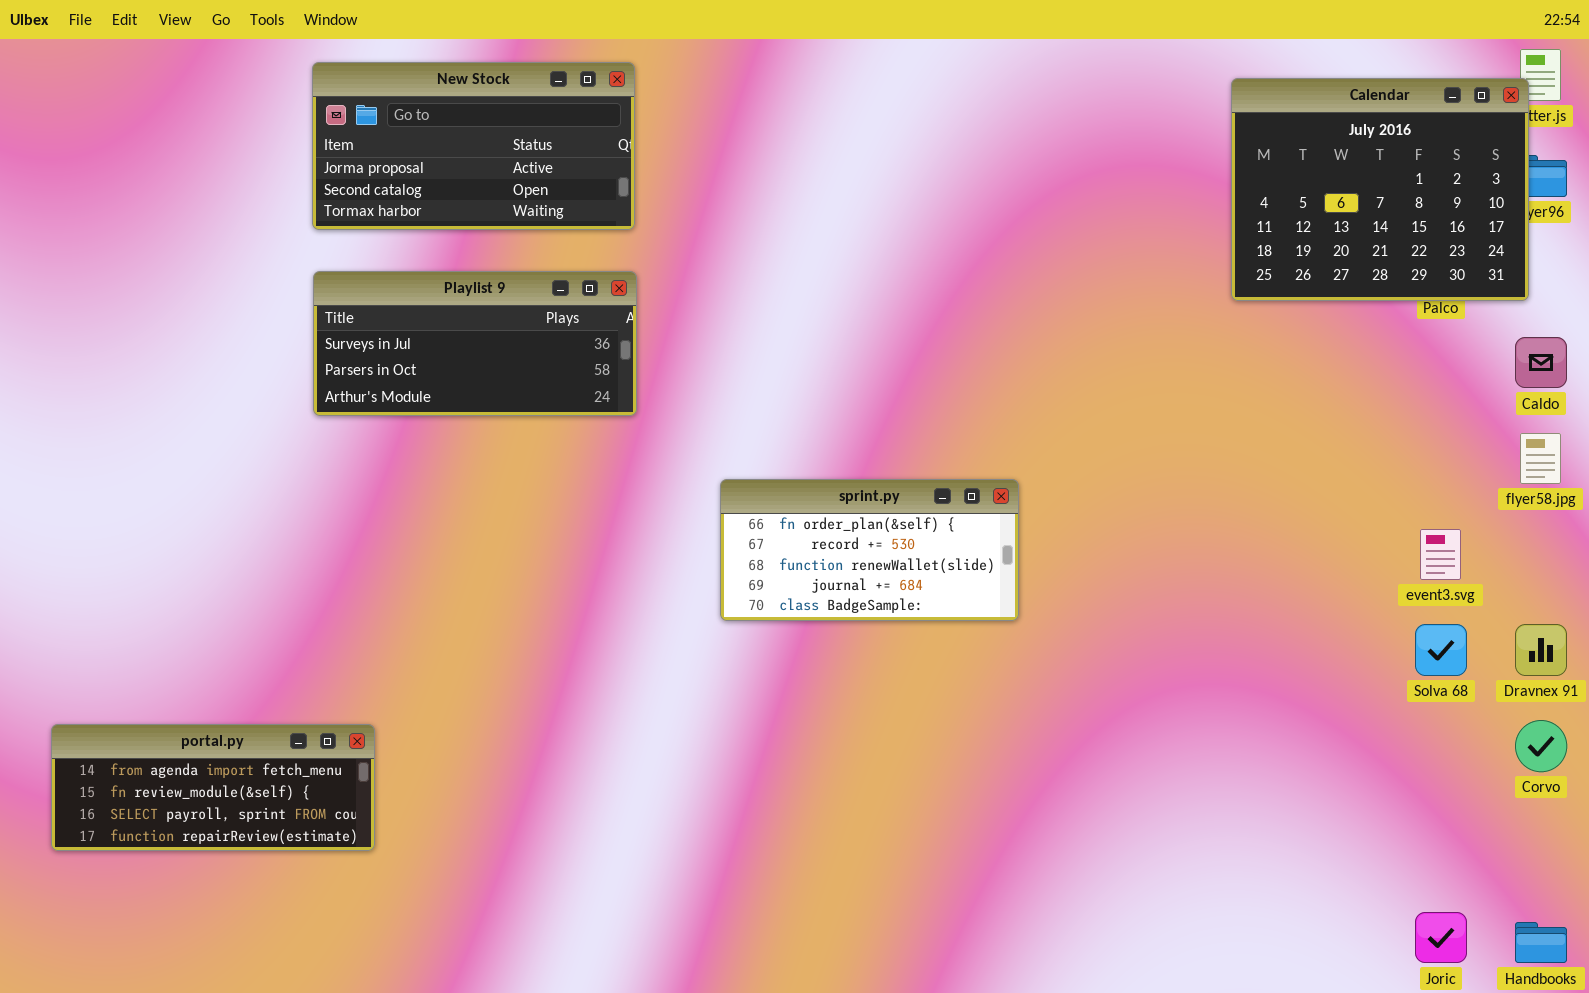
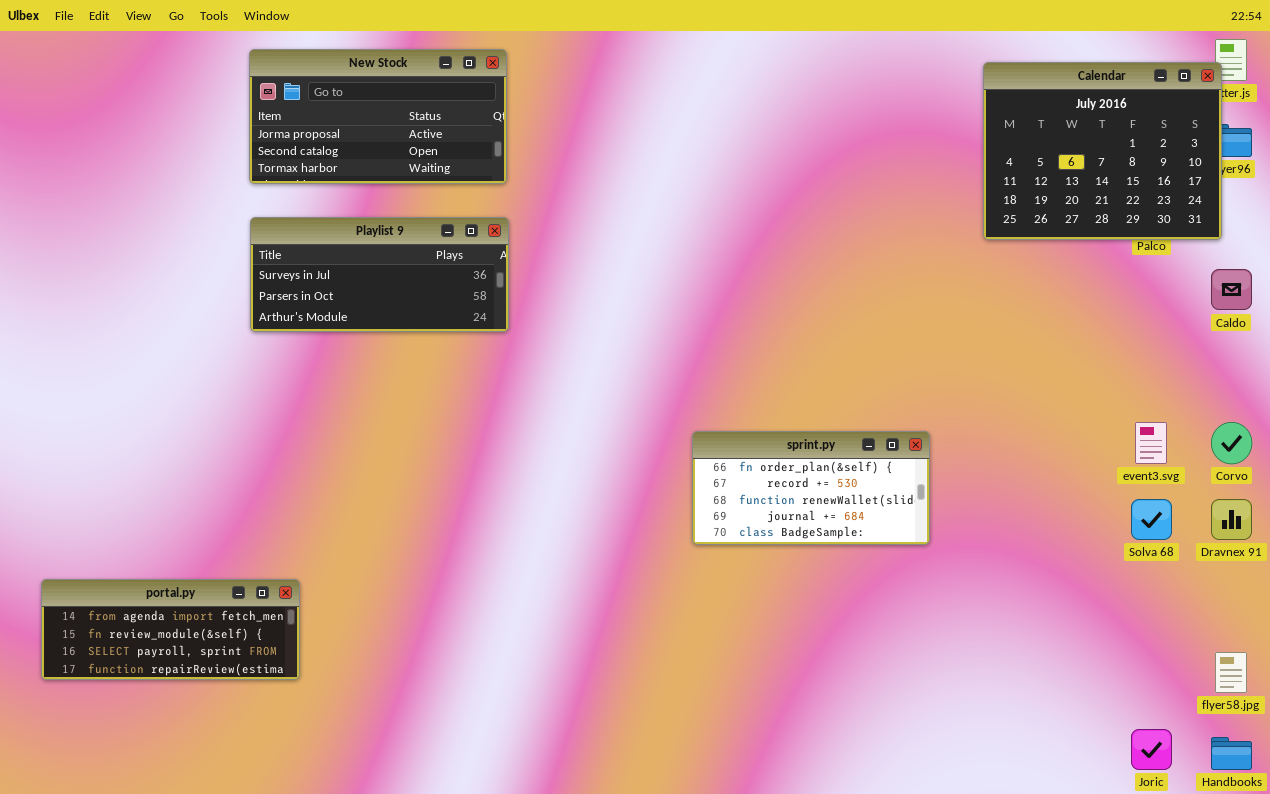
flyer58.jpg: [1520,433,1561,484] -> [1215,652,1247,693], moved
sprint.py: [720,479,1019,621] -> [692,431,930,545], moved
Corvo: [1515,720,1567,772] -> [1211,422,1252,464], moved

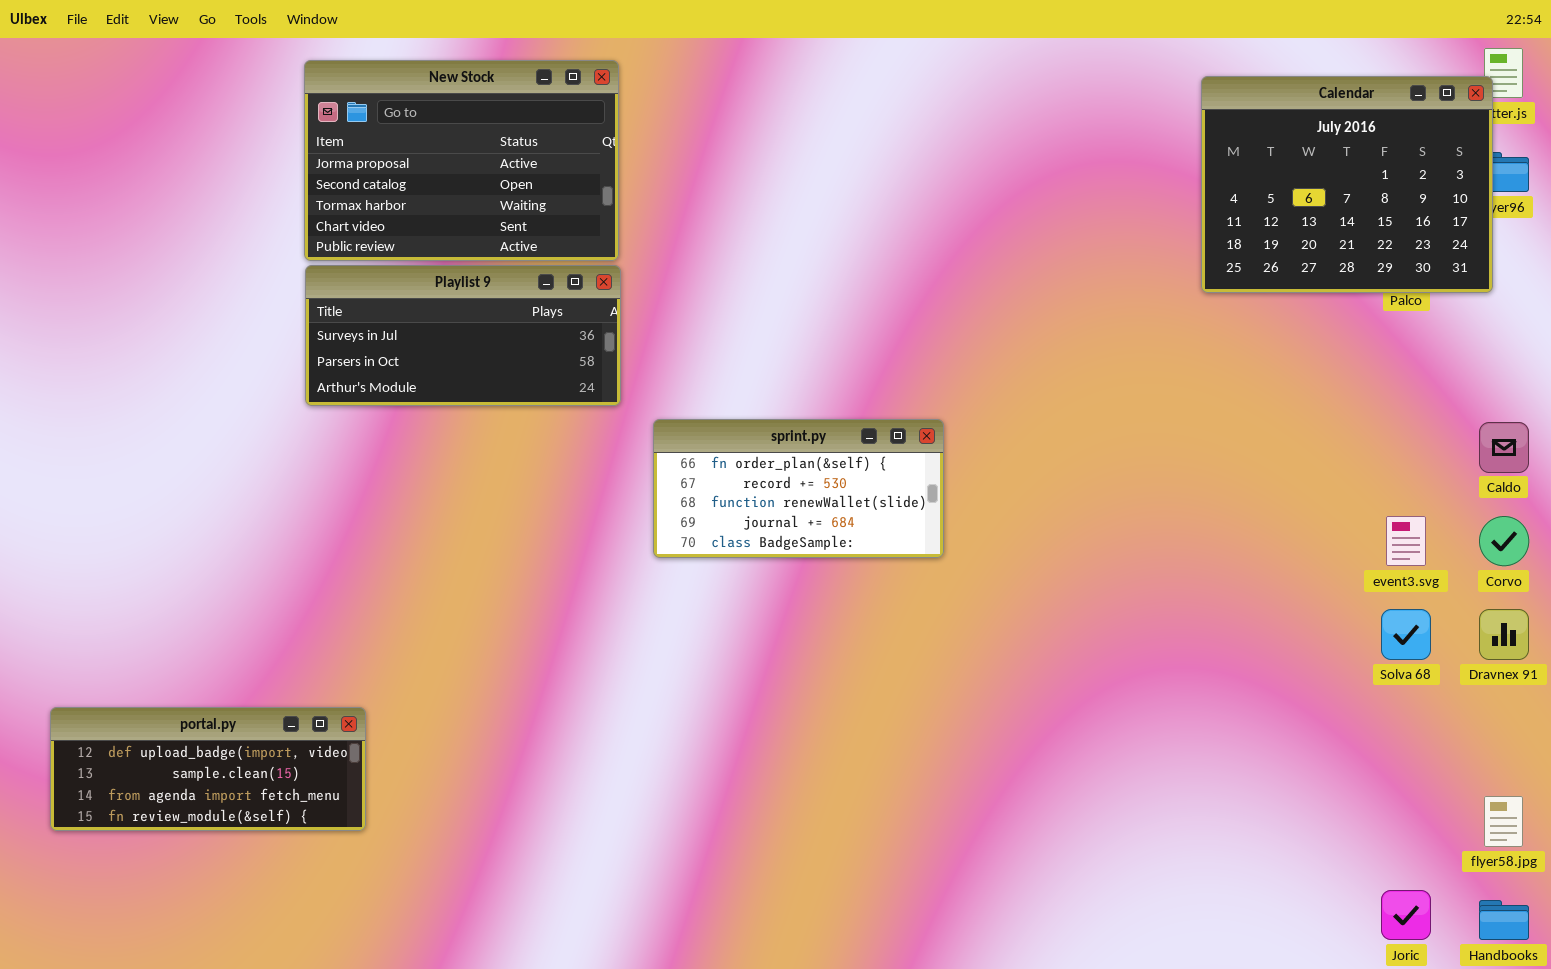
New Stock: [249,49,507,184] -> [304,60,619,261], resized
Caldo: [1211,269,1252,310] -> [1479,422,1529,473], moved
sprint.py: [692,431,930,545] -> [653,419,944,558], moved
portal.py: [41,579,300,680] -> [50,707,366,831], scrolled up 2 rows

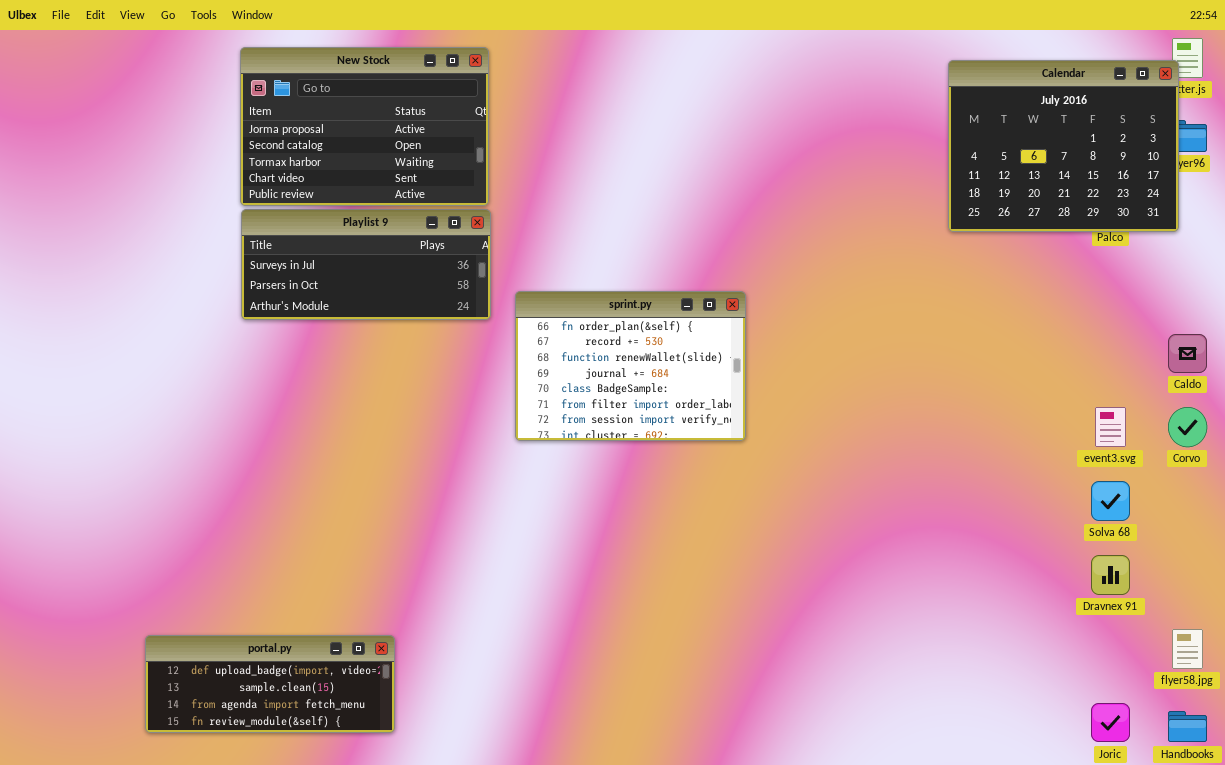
sprint.py: [653,419,944,558] -> [515,291,746,441], resized
Dravnex 91: [1479,609,1529,660] -> [1091,555,1130,595], moved
portal.py: [50,707,366,831] -> [145,635,395,733], moved

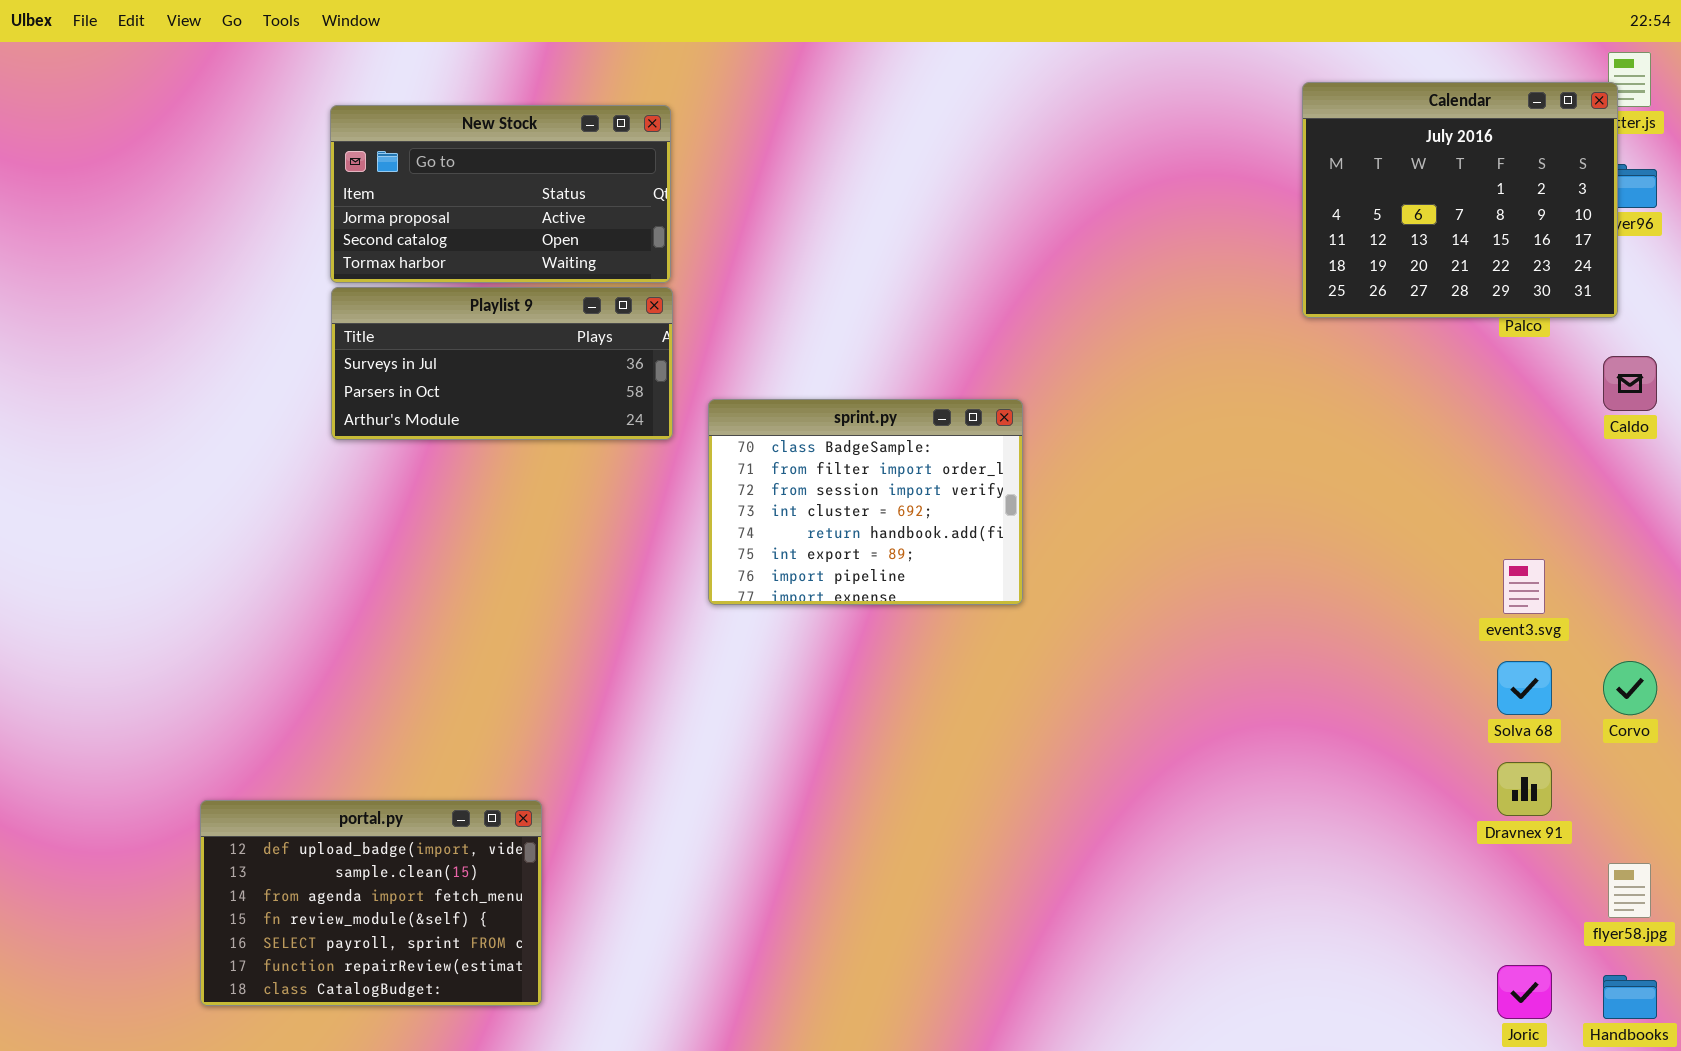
New Stock: [240,47,489,206] -> [330,105,671,283], resized
sprint.py: [515,291,746,441] -> [708,399,1023,605], scrolled down 4 rows
Caldo: [1168,334,1207,373] -> [1603,356,1657,411], moved
Corvo: [1168,407,1207,447] -> [1603,661,1657,715], moved
portal.py: [145,635,395,733] -> [200,800,542,1006], resized

